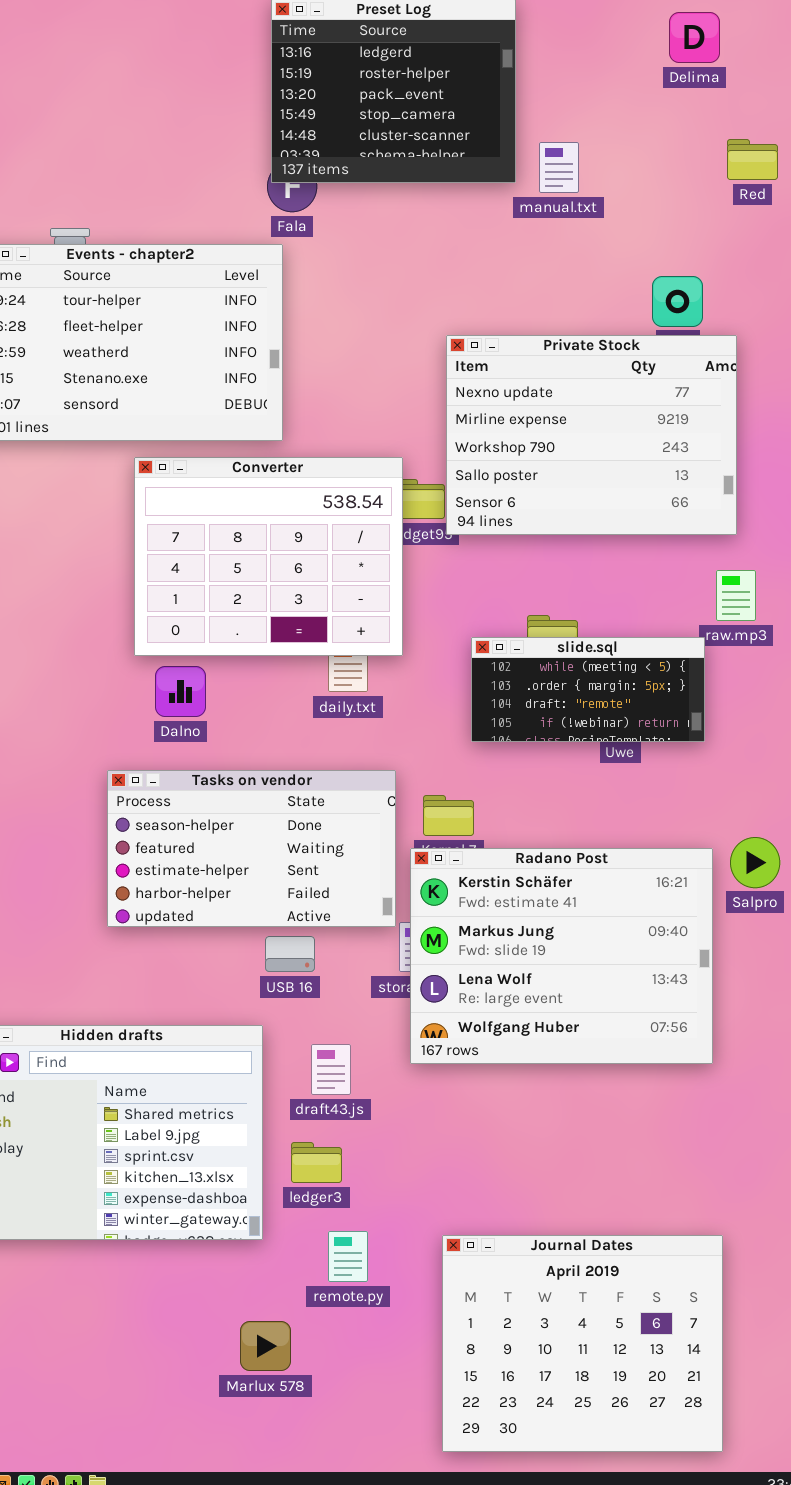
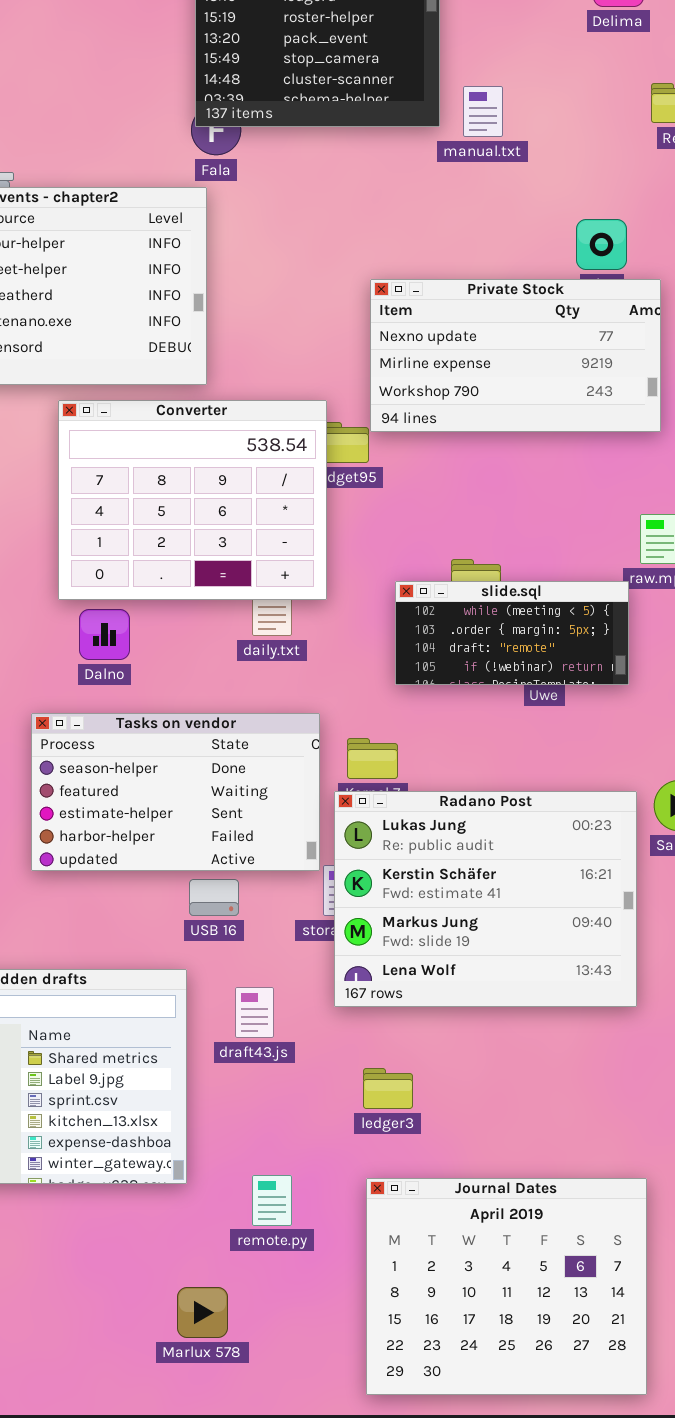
Private Stock: [446,335,737,535] -> [370,279,661,432], resized
Radano Post: [410,848,713,1064] -> [334,791,637,1007], scrolled up 1 row
ledger3: [291,1142,342,1183] -> [363,1068,413,1109], moved
Marlux 578: [240,1321,291,1371] -> [177,1287,228,1338], moved

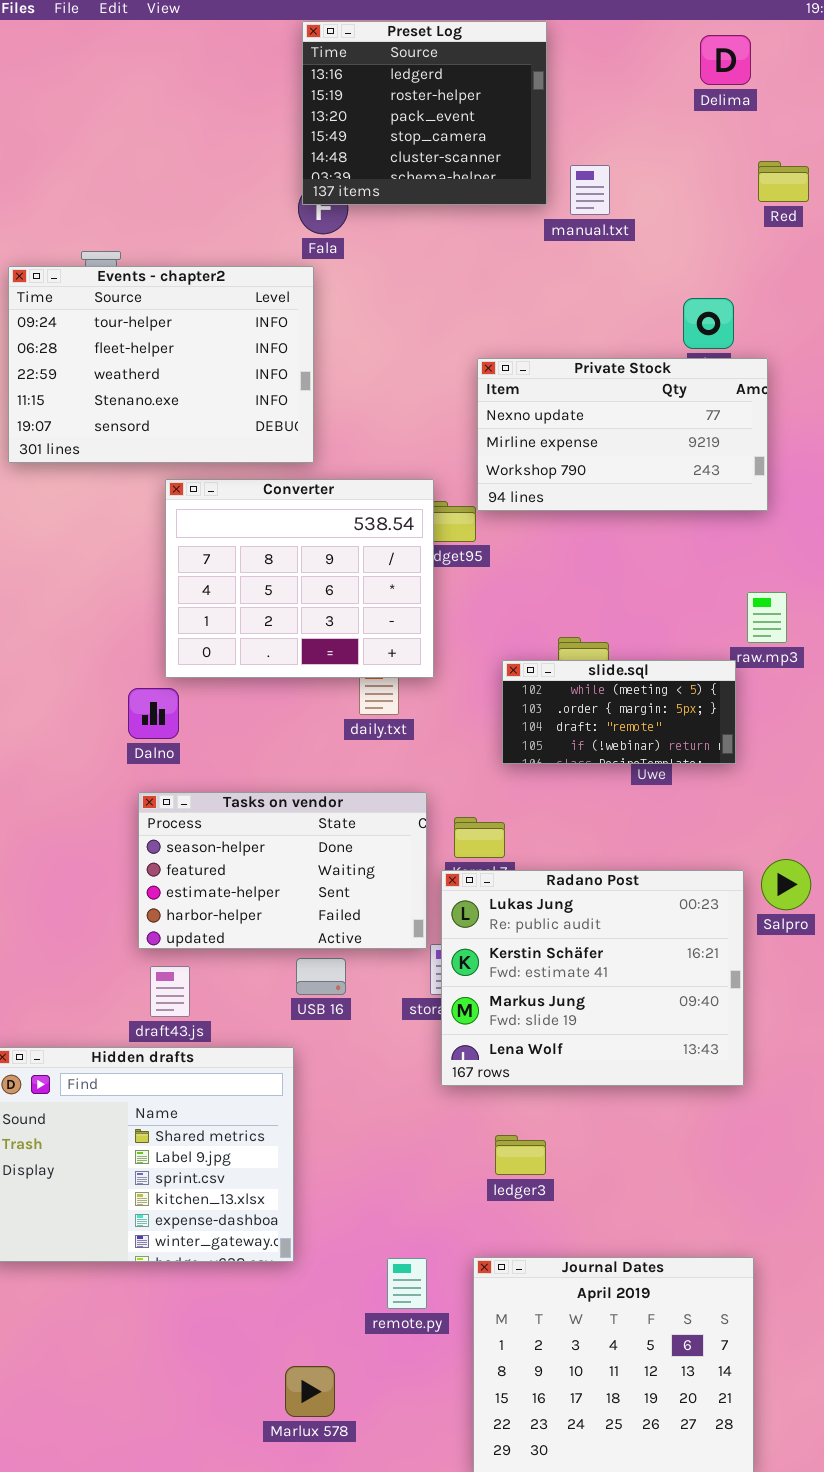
Dalno: [79,609,130,660] -> [128,688,179,739], moved
draft43.js: [235,987,274,1038] -> [150,966,190,1017], moved
ledger3: [363,1068,413,1109] -> [495,1135,546,1175], moved
remote.py: [252,1175,292,1226] -> [387,1258,427,1309], moved

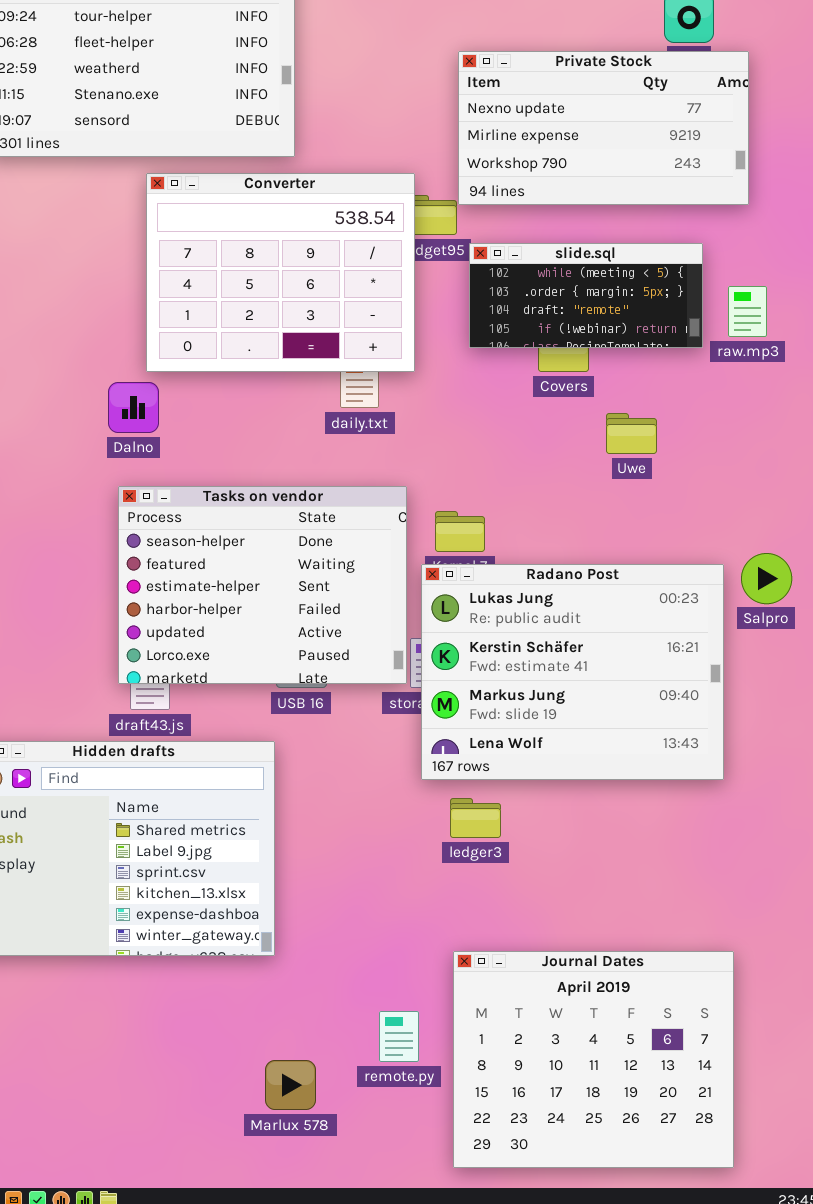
slide.sql: [502,660,736,764] -> [469,243,703,348], moved
Tasks on vendor: [138,792,427,949] -> [118,486,407,684], resized
ledger3: [495,1135,546,1175] -> [450,798,501,838], moved
remote.py: [387,1258,427,1309] -> [379,1011,419,1062], moved

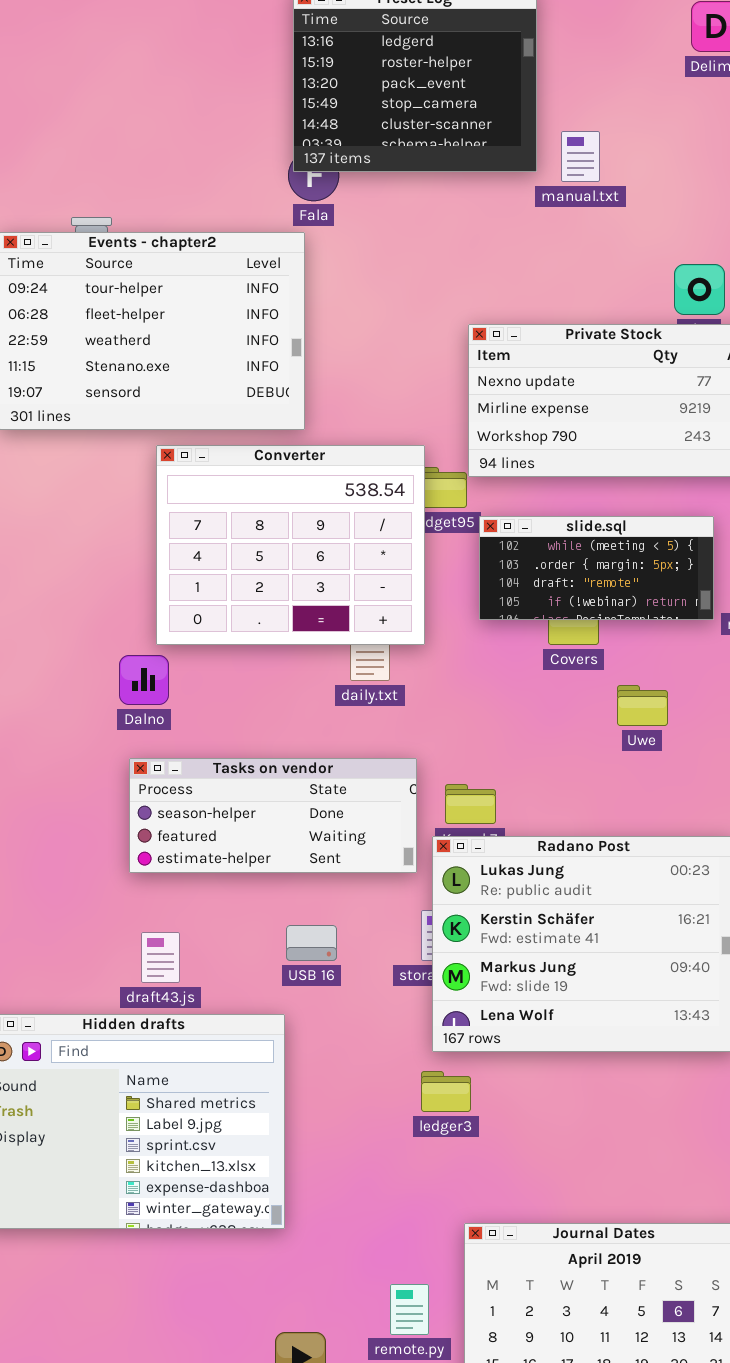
Tasks on vendor: [118,486,407,684] -> [129,758,417,873], resized
ledger3: [450,798,501,838] -> [421,1071,471,1112], moved

